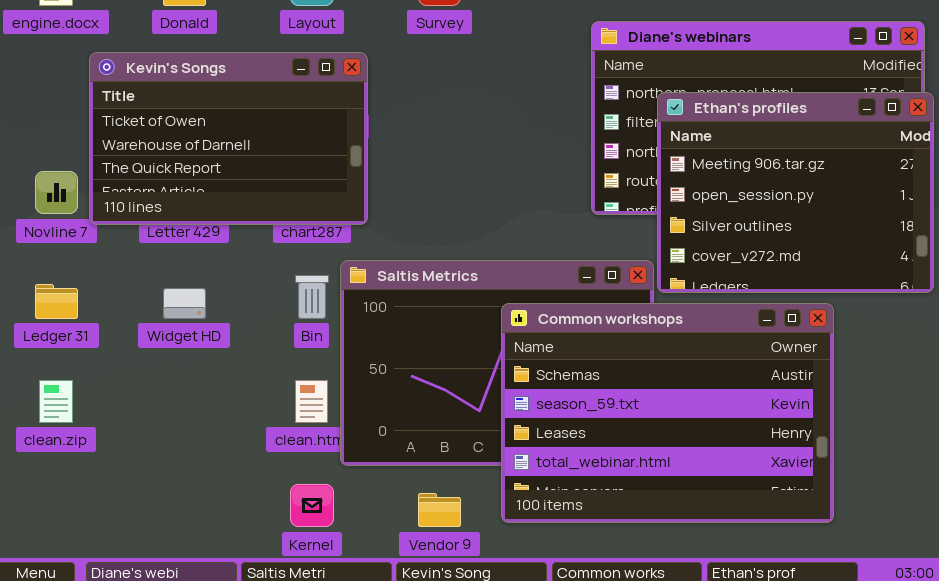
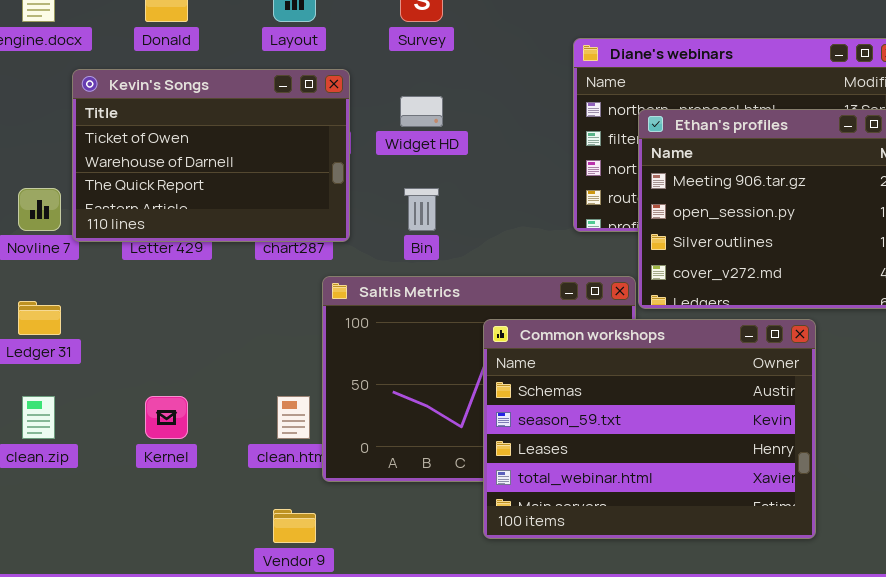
Bin: [295,275,329,319] -> [404,188,439,231], moved
Widget HD: [163,288,206,319] -> [400,96,443,127], moved
Kernel: [290,484,334,527] -> [145,396,188,439], moved
Vendor 9: [418,493,461,527] -> [273,509,316,543], moved

